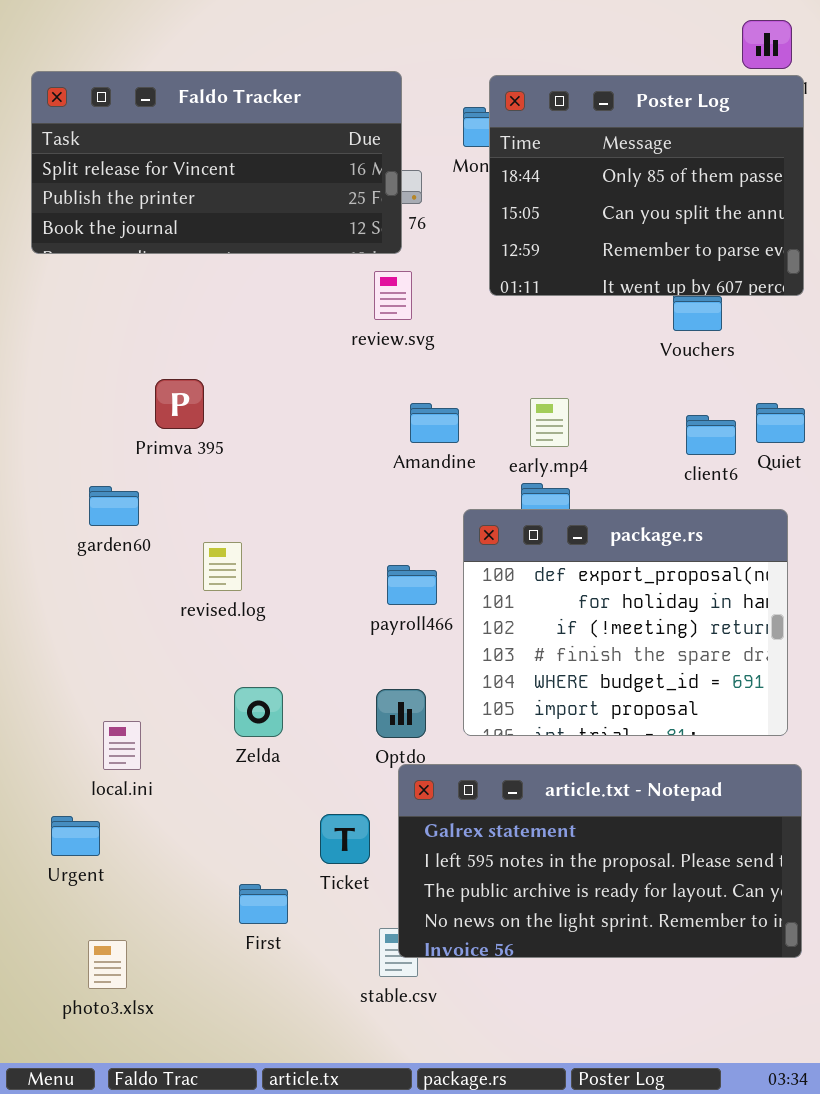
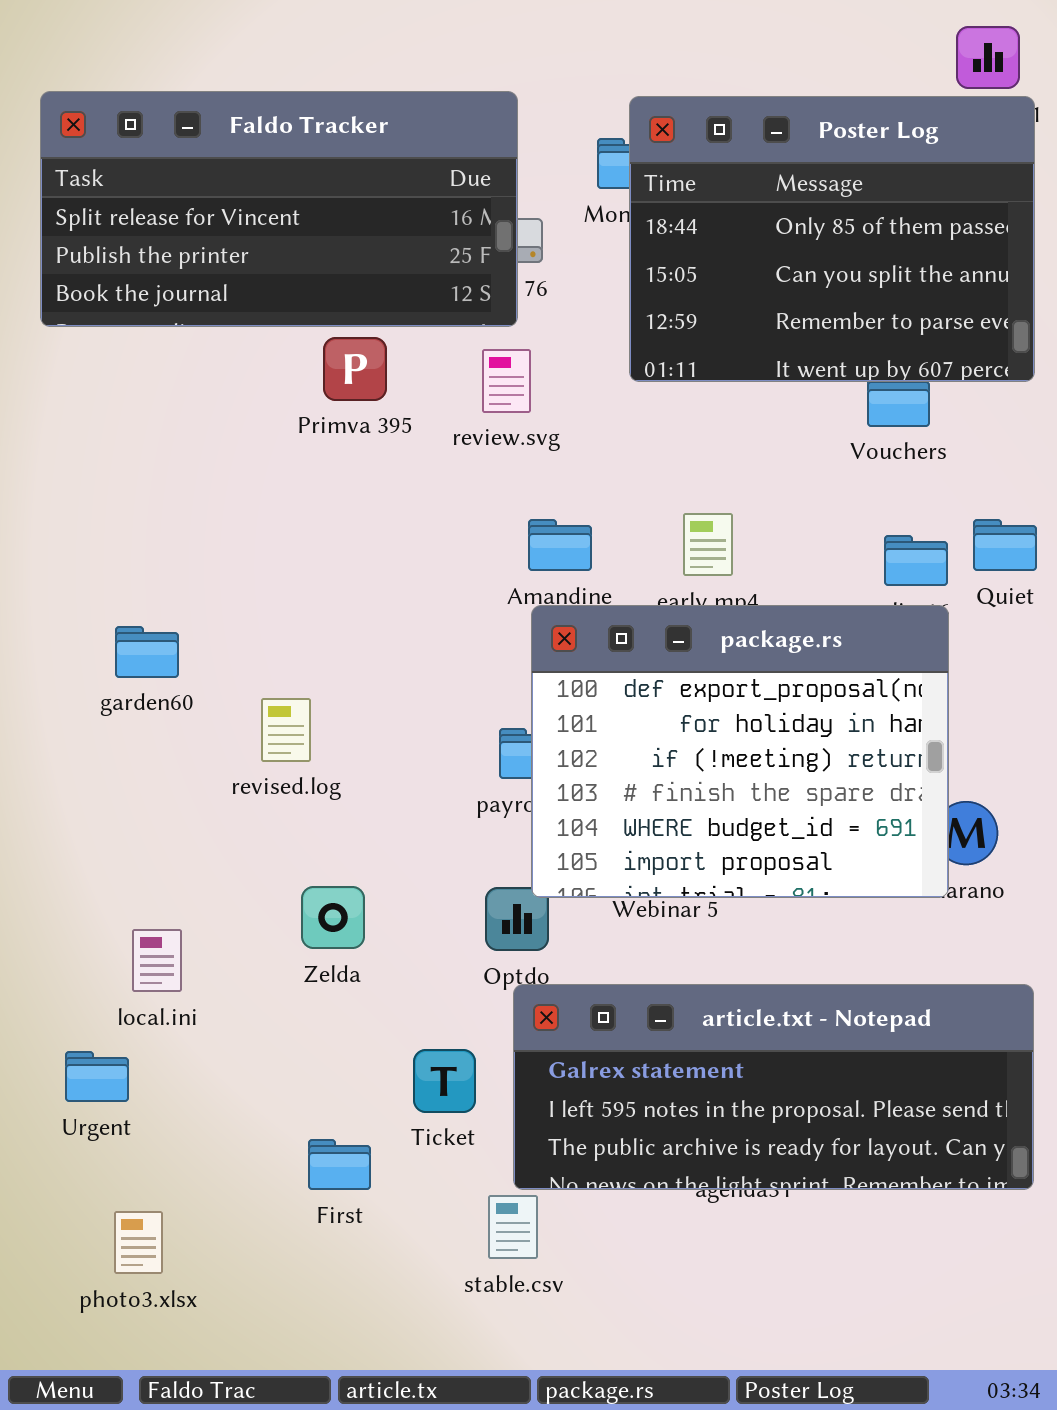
Primva 395: [155,379,204,429] -> [323,337,387,401], moved
package.rs: [463,509,788,736] -> [531,605,949,898], moved
article.txt - Notepad: [398,764,802,958] -> [513,984,1034,1190], resized

